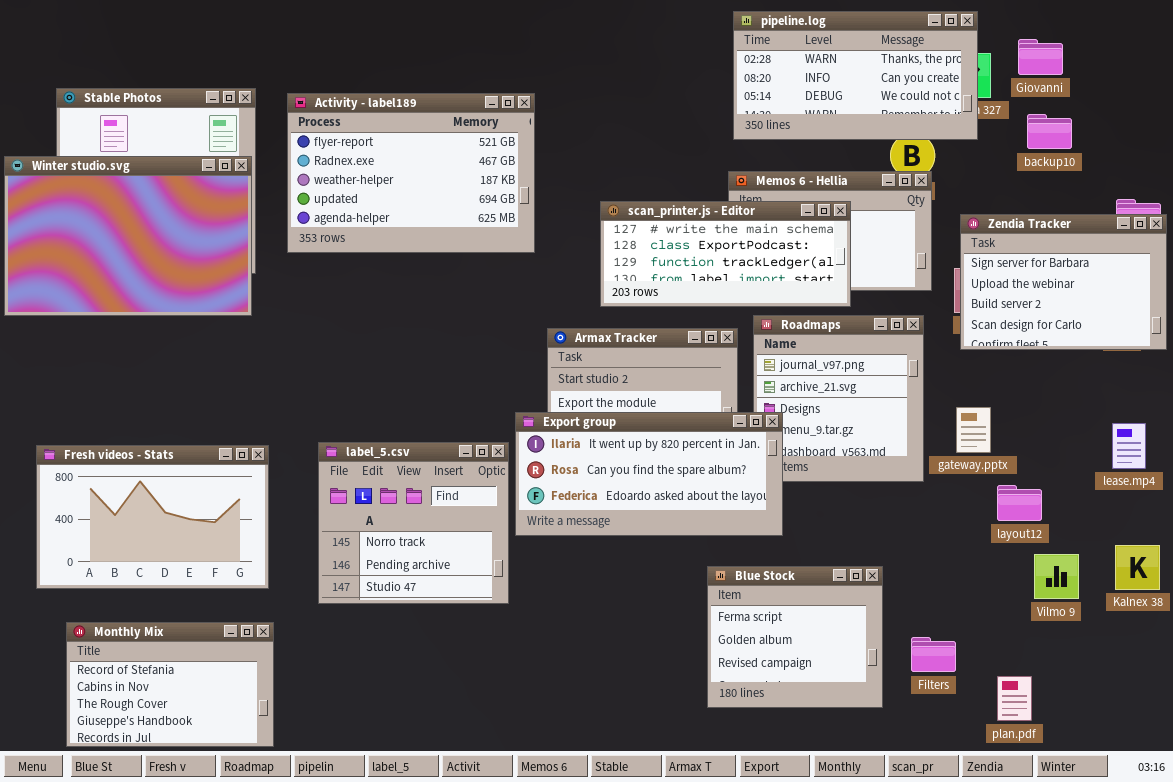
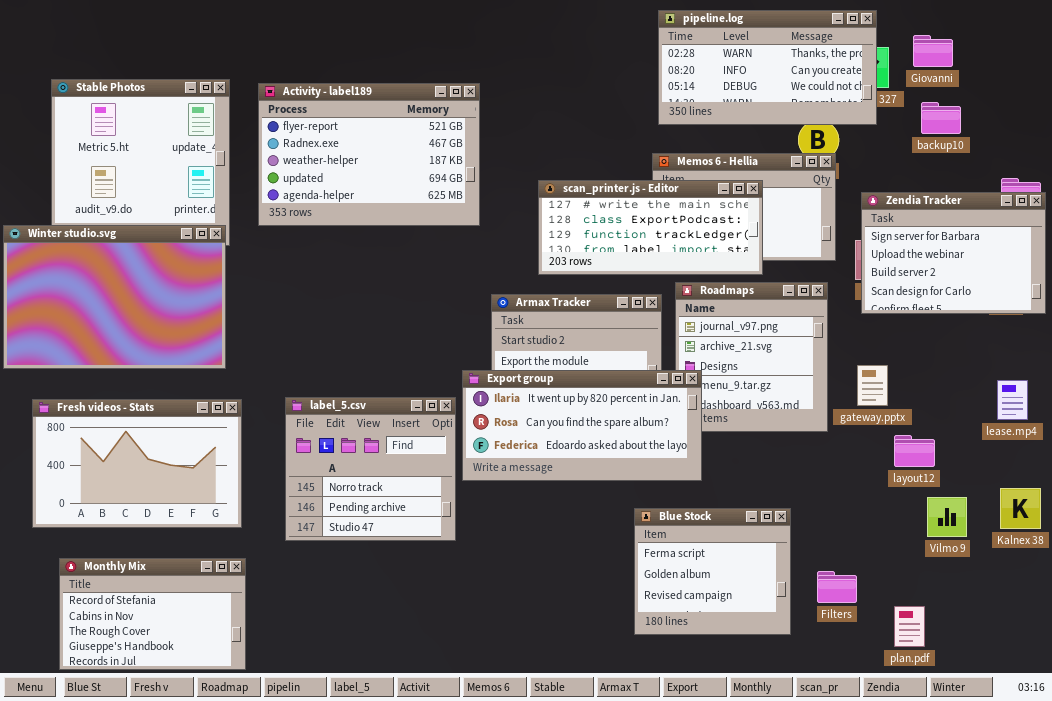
Winter studio.svg: [4,156,252,316] -> [3,225,226,369], moved

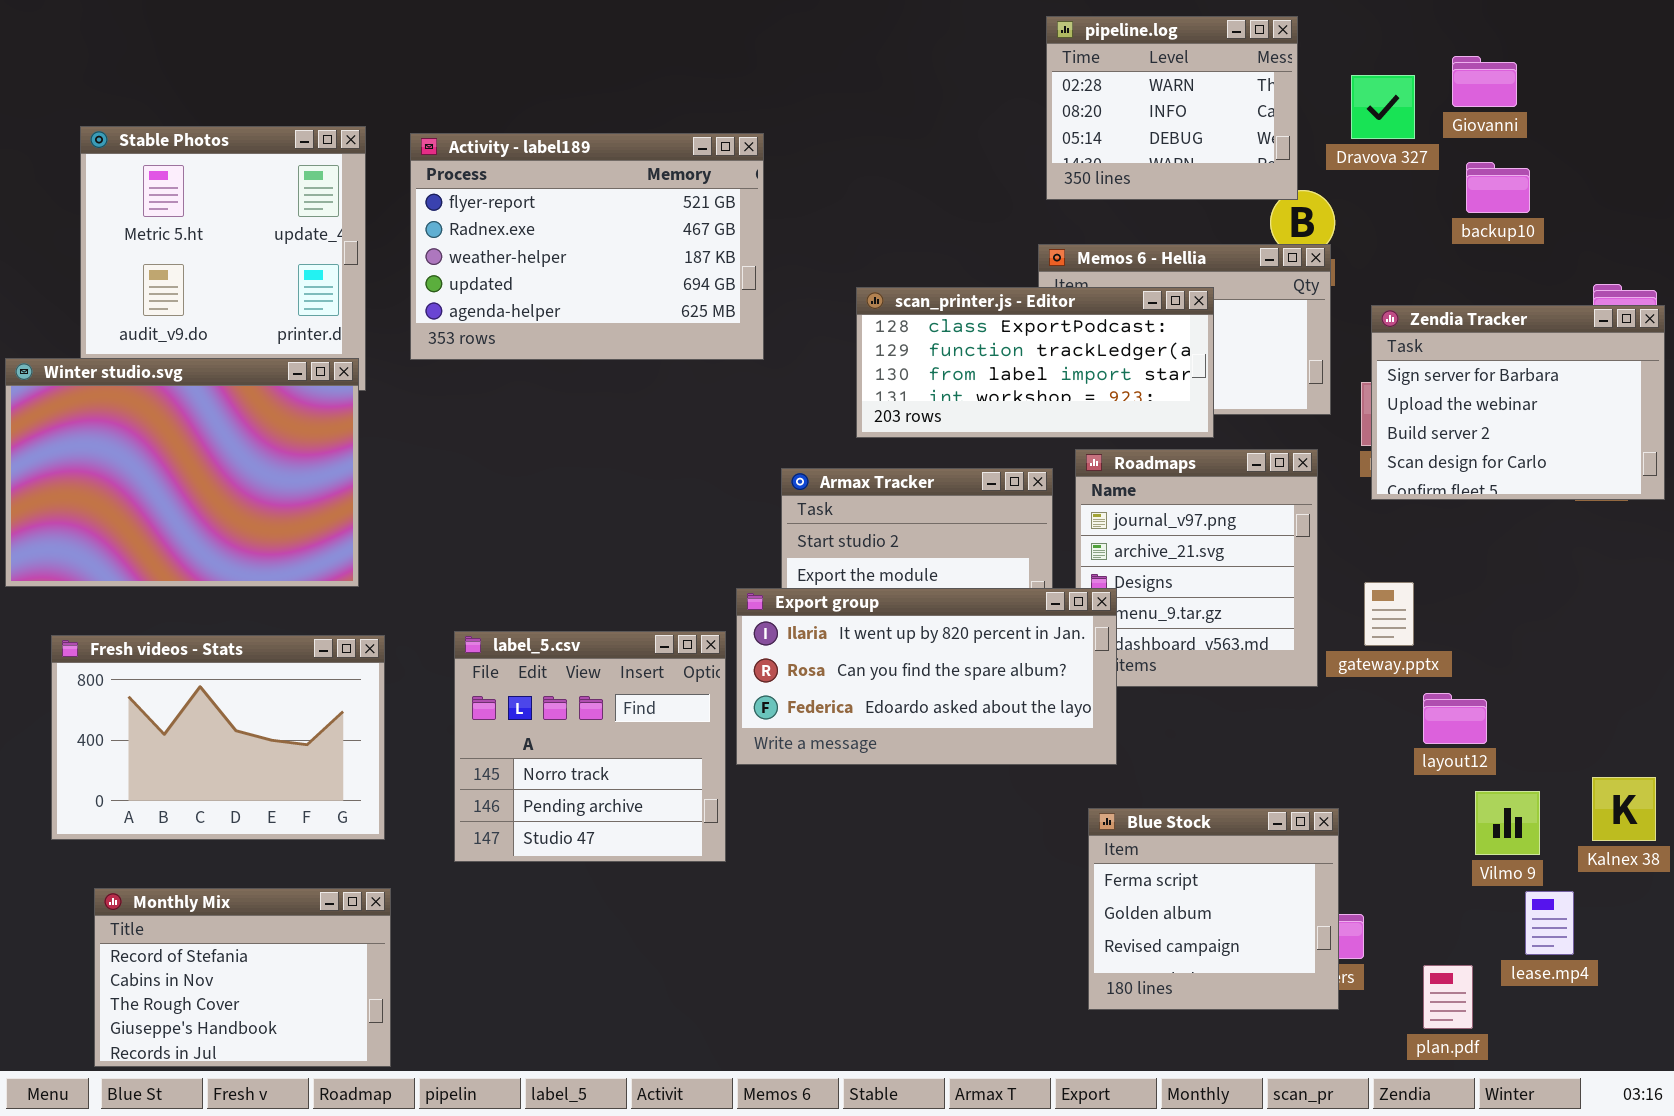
pipeline.log: [658,10,877,125] -> [1046,16,1298,200], resized
scan_printer.js - Editor: [538,180,763,275] -> [856,287,1214,438], scrolled down 1 row
lease.mp4: [997,380,1028,420] -> [1525,891,1574,955], moved
Blue Stock: [634,508,791,635] -> [1088,808,1339,1010], moved

